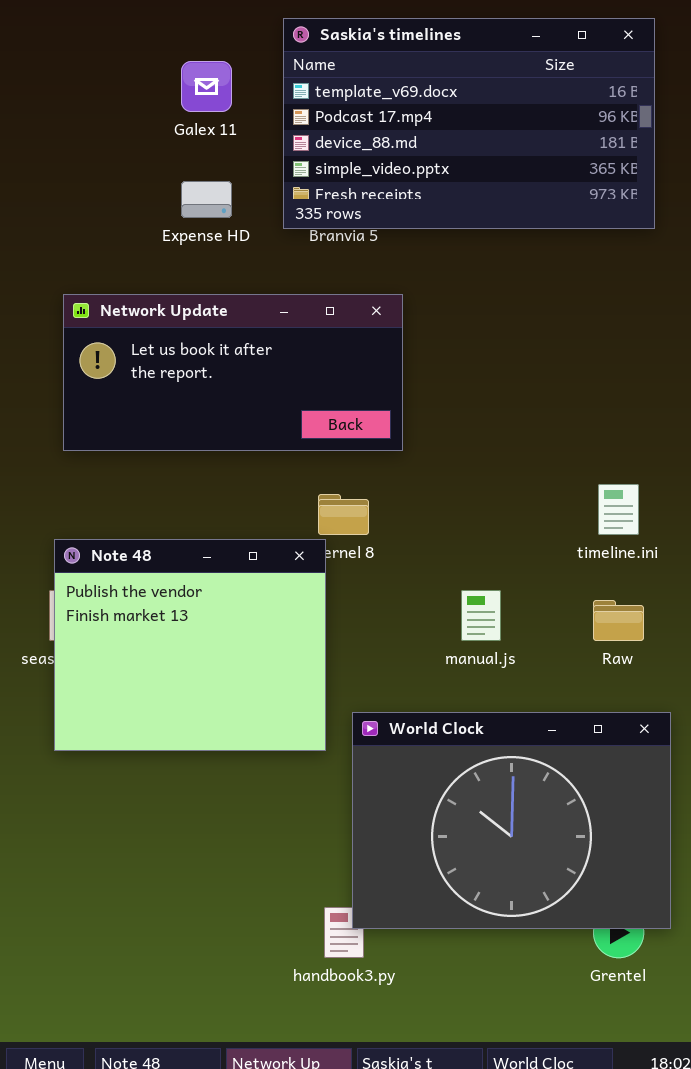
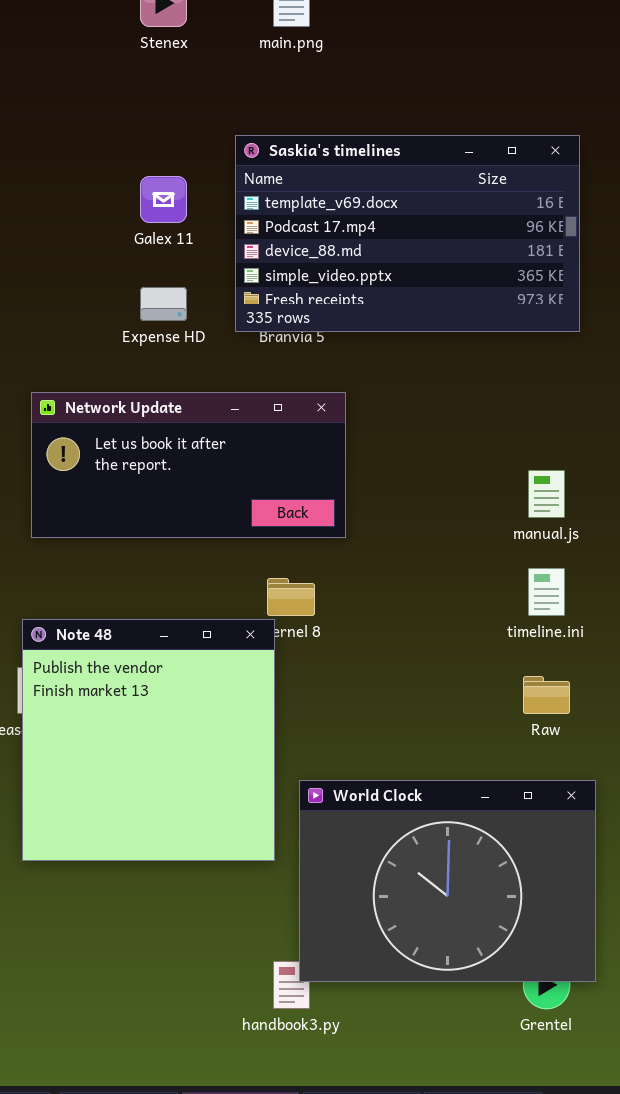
Note 48: [54,539,326,751] -> [22,619,275,861], resized
manual.js: [461,590,501,641] -> [528,470,565,518], moved

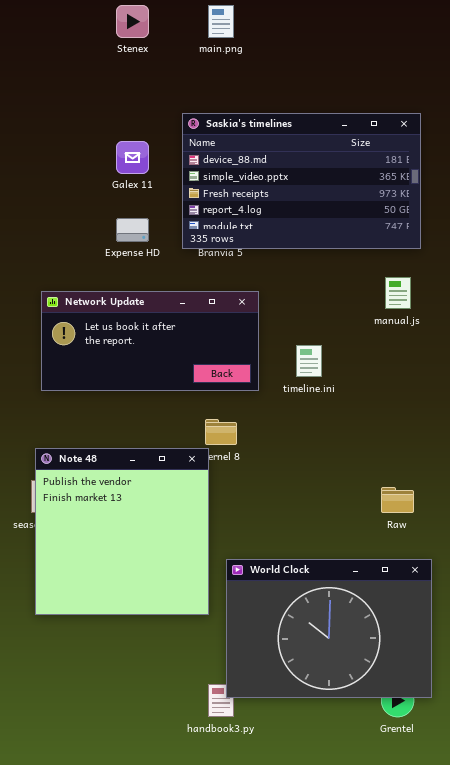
Saskia's timelines: [235,135,580,332] -> [182,113,421,249], scrolled down 2 rows
manual.js: [528,470,565,518] -> [385,277,411,309], moved
timeline.ini: [528,568,565,616] -> [296,345,322,377], moved

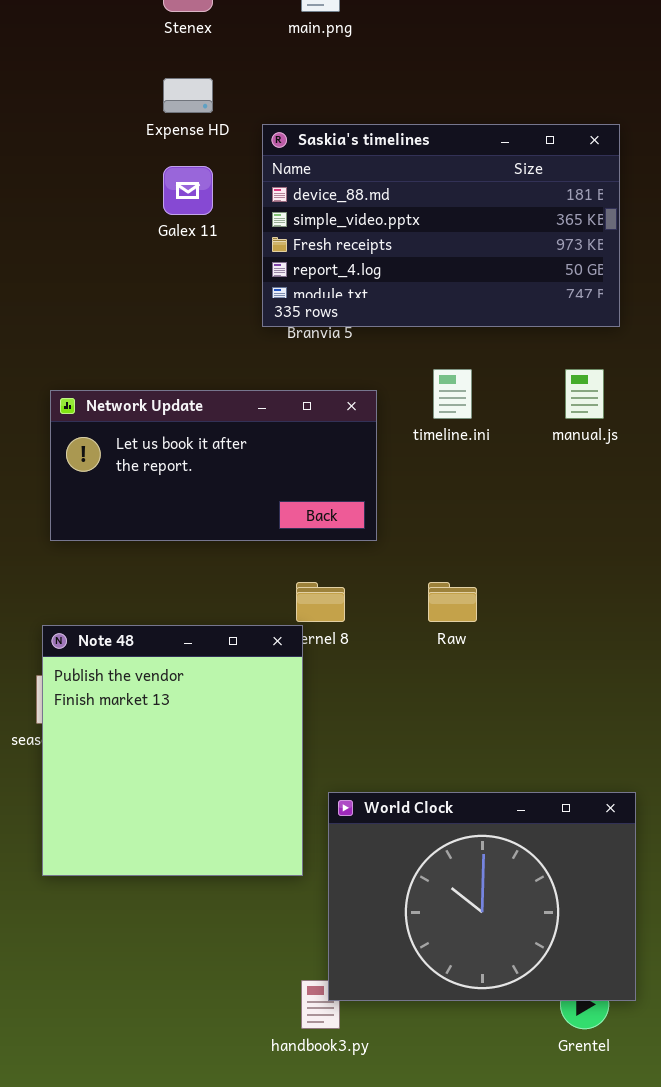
Expense HD: [116,218,149,242] -> [163,78,213,113], moved
timeline.ini: [296,345,322,377] -> [433,369,472,419], moved
Raw: [381,487,414,513] -> [428,582,477,622], moved

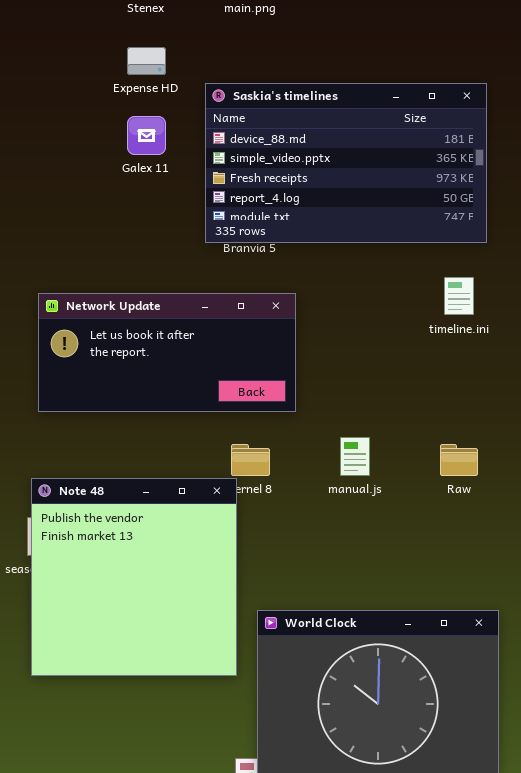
timeline.ini: [433,369,472,419] -> [444,277,474,315], moved
manual.js: [565,369,604,419] -> [340,437,370,476], moved
Raw: [428,582,477,622] -> [440,444,478,476], moved

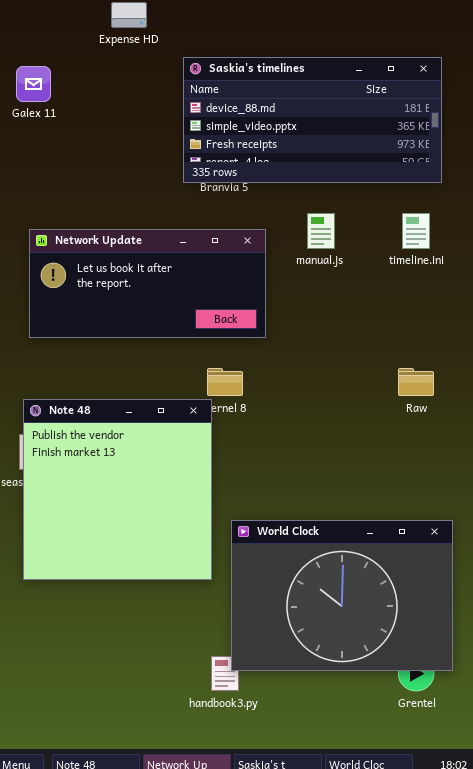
Saskia's timelines: [205,83,487,243] -> [183,57,442,183], resized
Galex 11: [127,116,166,155] -> [16,66,51,102], moved
manual.js: [340,437,370,476] -> [307,213,335,249], moved

